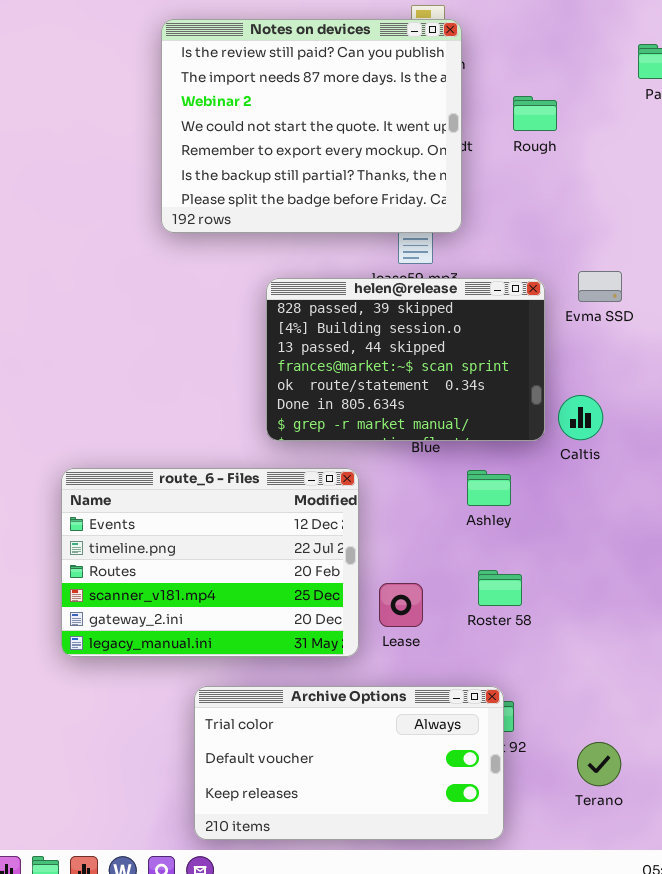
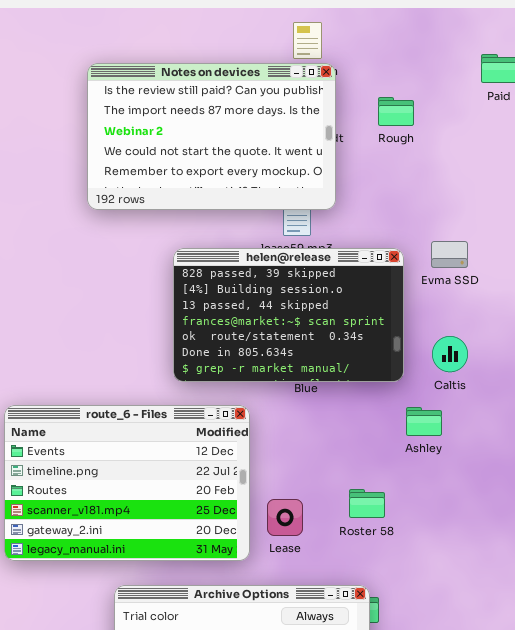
Notes on devices: [161,19,462,233] -> [87,63,336,210], resized
Caltis: [558,395,603,440] -> [432,336,468,372], moved
Ashley: [467,470,511,506] -> [406,407,442,436], moved

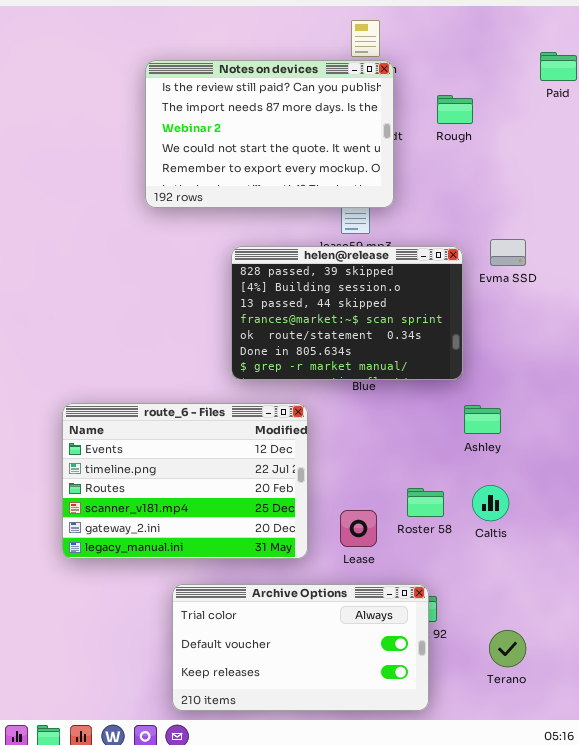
Caltis: [432,336,468,372] -> [472,485,509,521], moved
Lease: [267,499,303,536] -> [340,510,377,547], moved

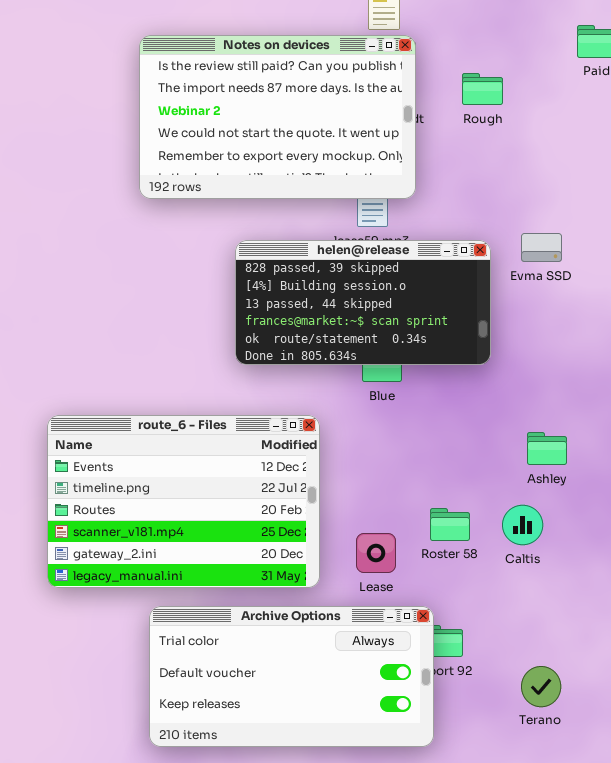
helen@release: [231,246,463,380] -> [235,240,491,365], resized
Ashley: [464,405,501,434] -> [527,432,567,465], moved
Archive Options: [172,584,429,711] -> [149,606,434,747], moved

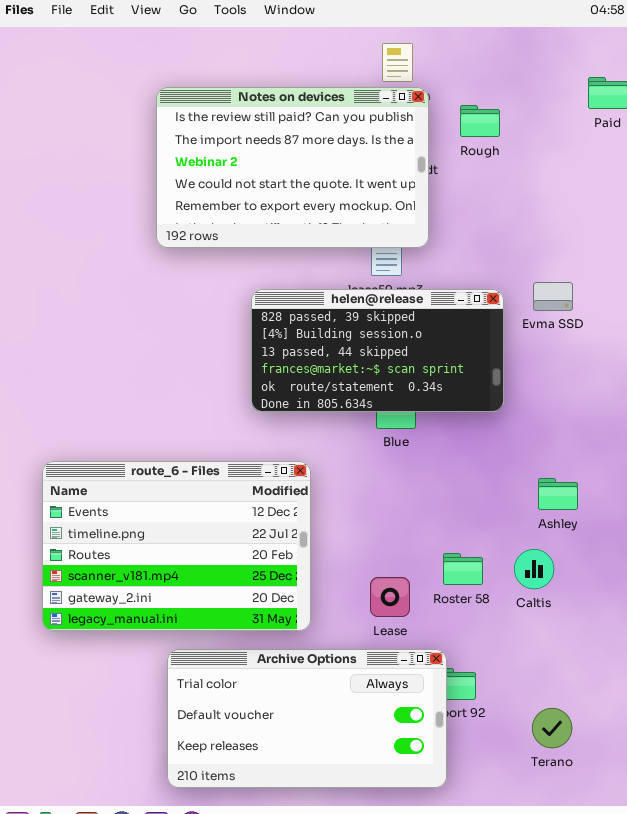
Rough: [462,73,503,105] -> [460,105,500,137], moved
route_6 - Files: [47,415,320,588] -> [42,461,311,631], moved

